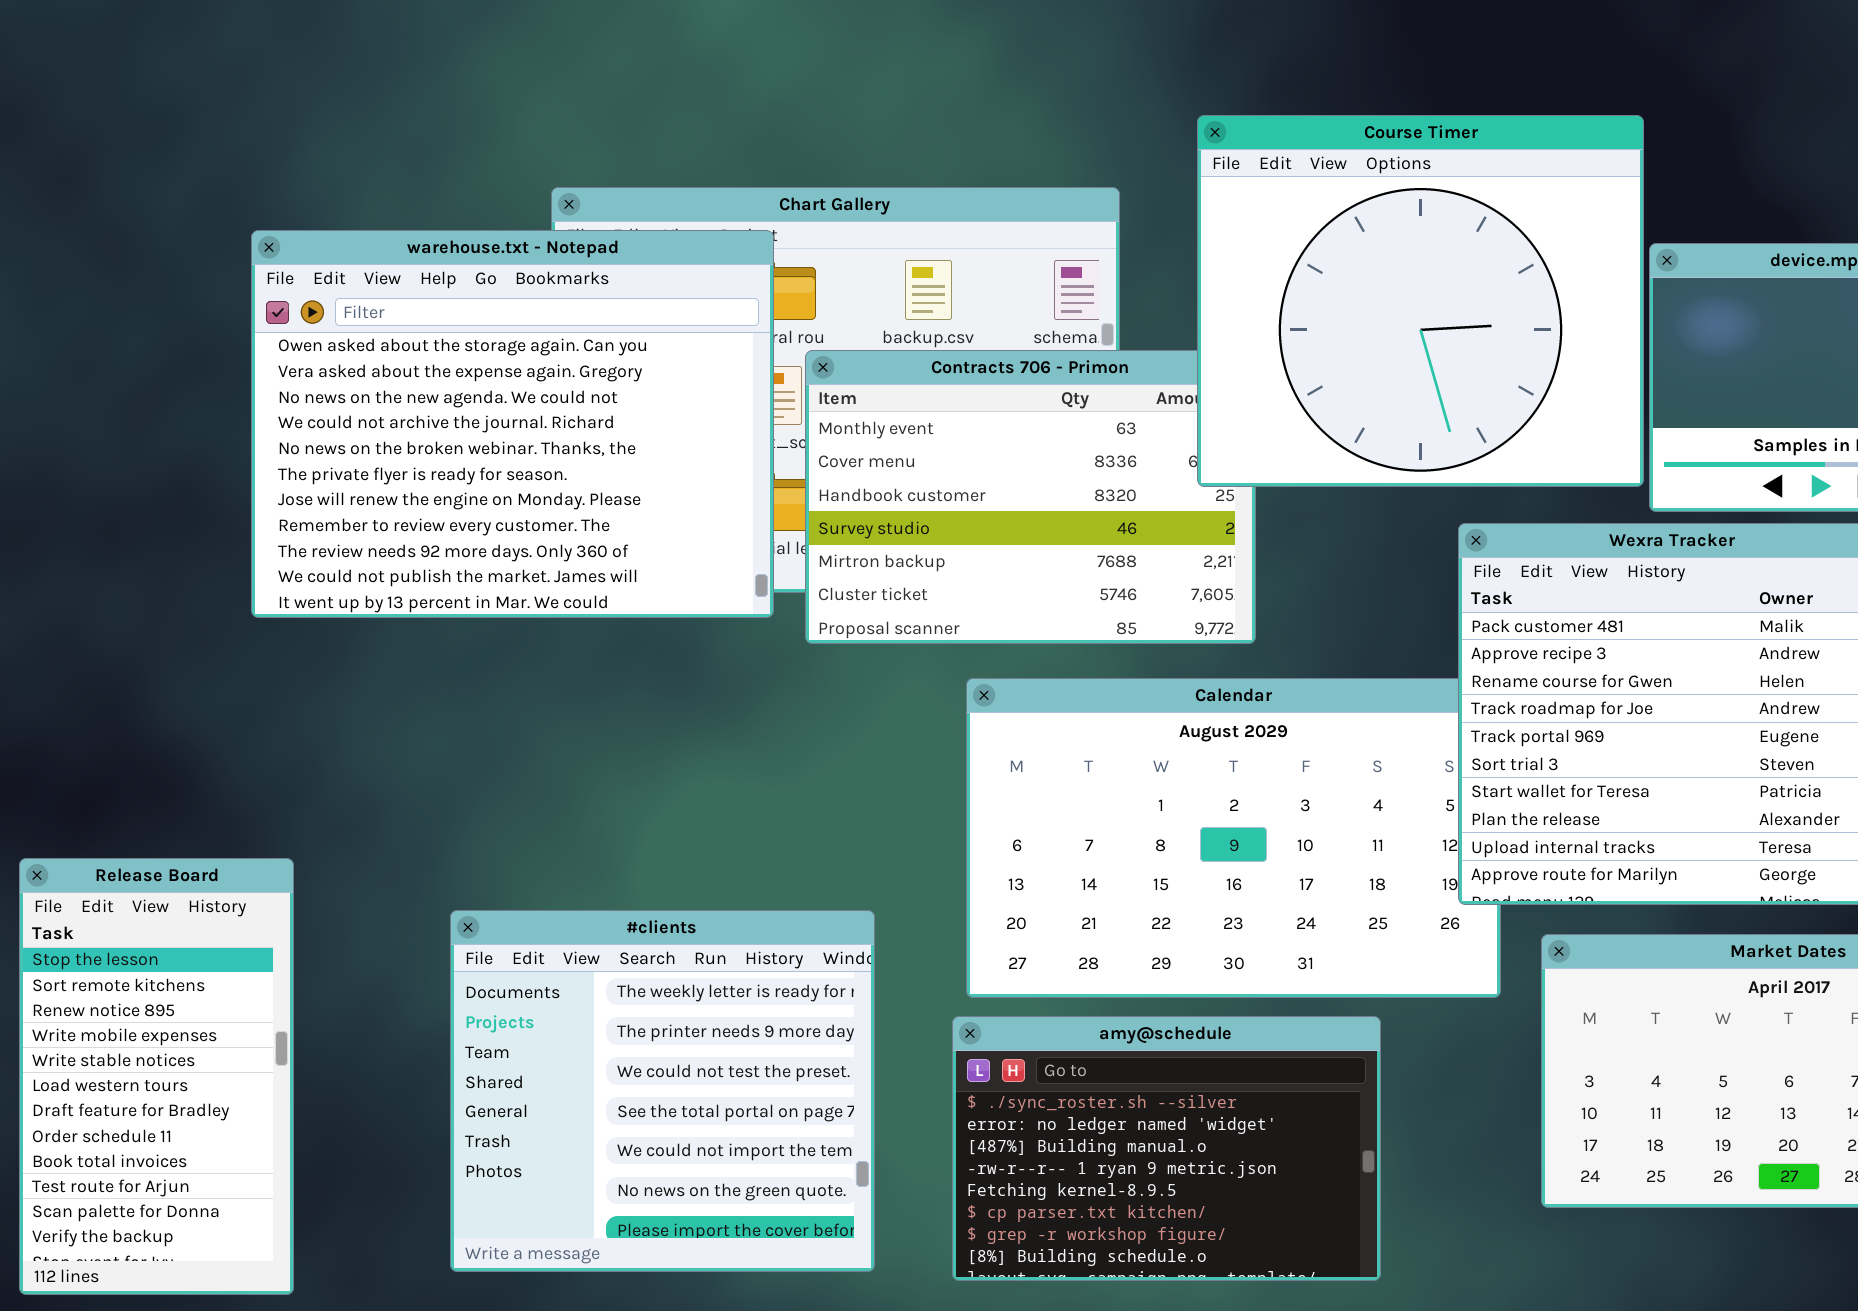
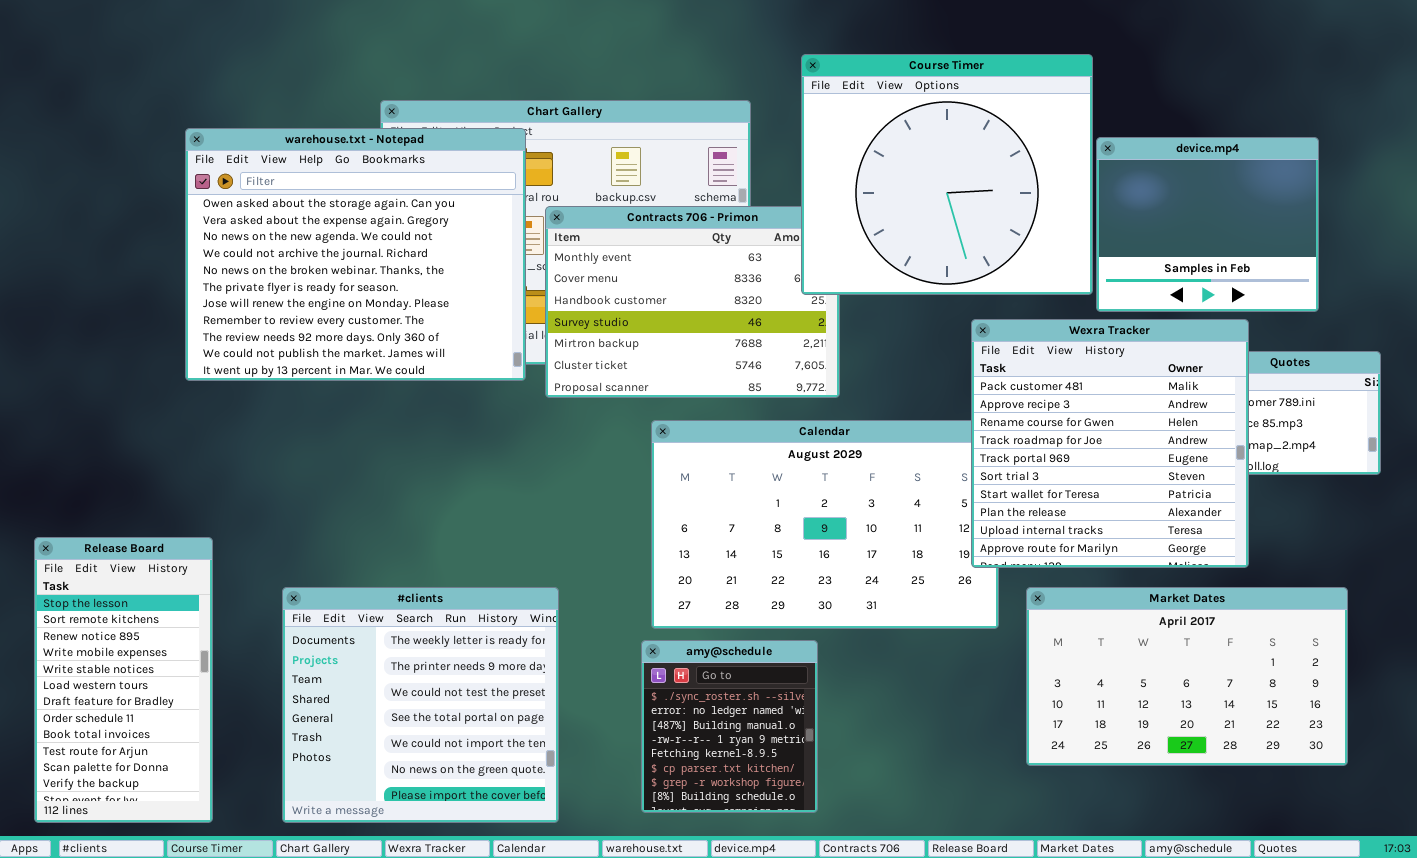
#clients: [450,910,875,1272] -> [282,587,559,823], moved
amy@schedule: [952,1016,1381,1281] -> [641,640,818,813], resized

